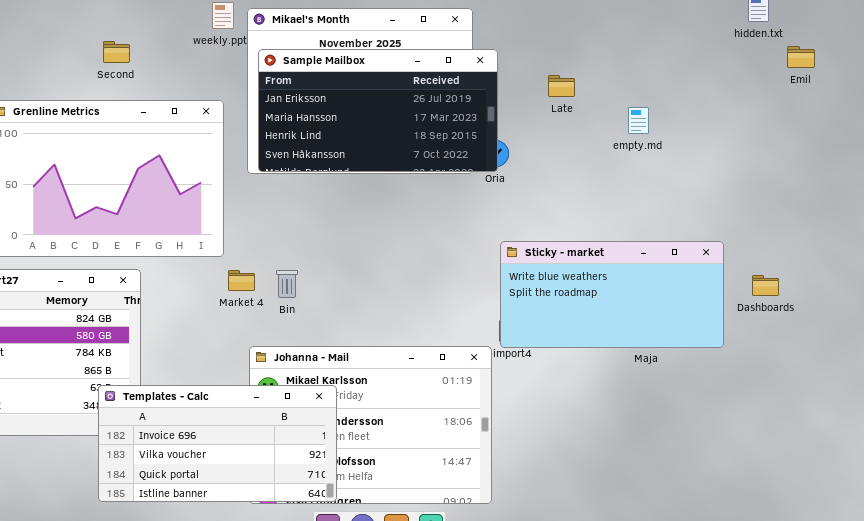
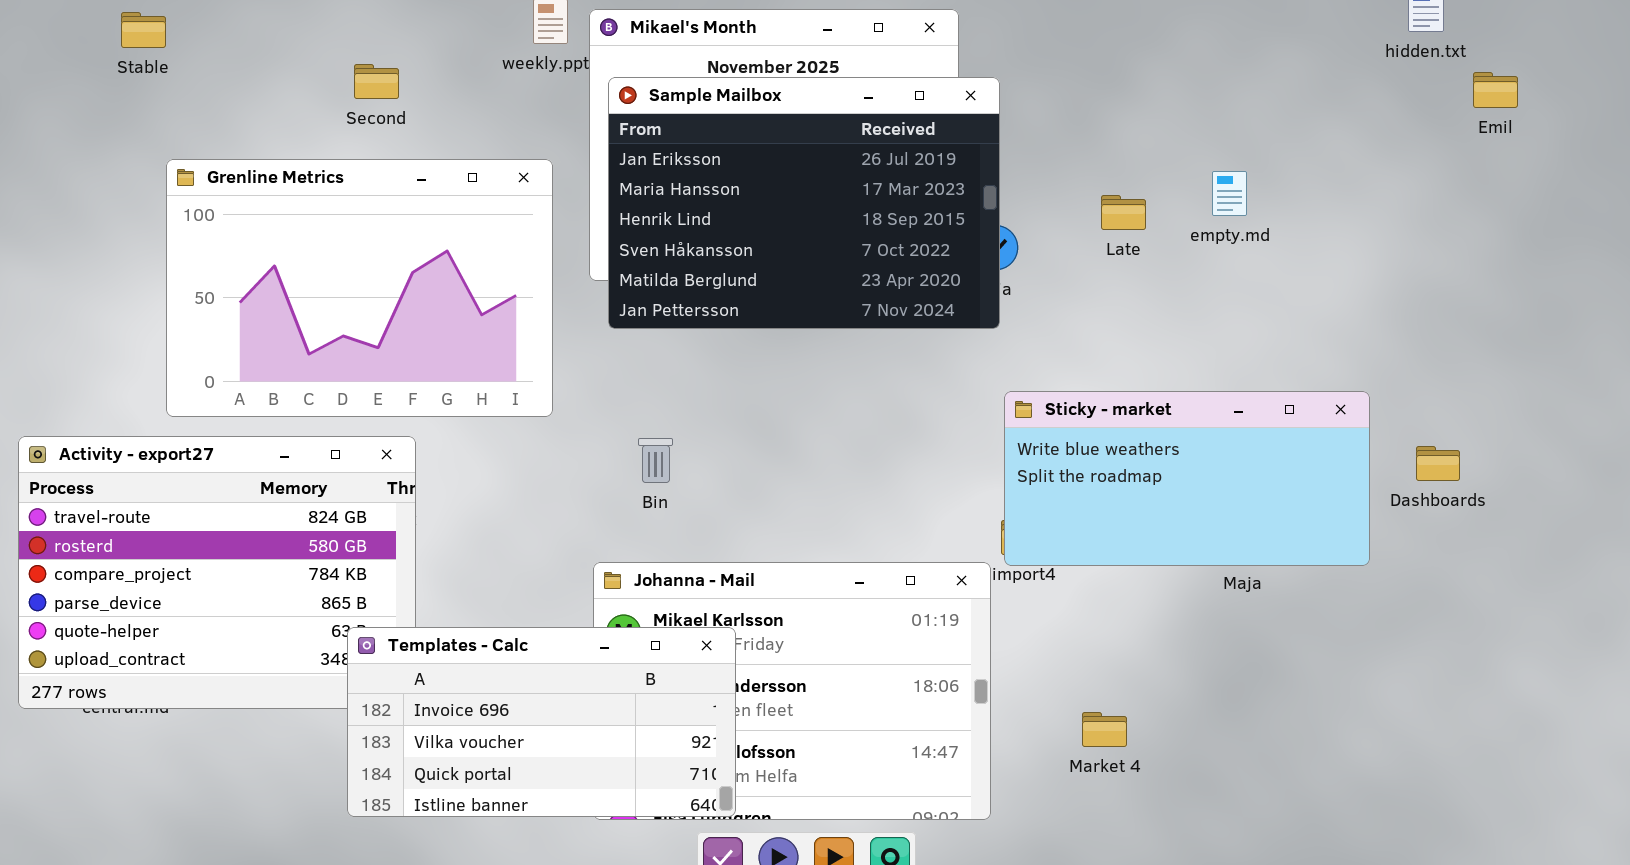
Sample Mailbox: [258,49,498,172] -> [608,77,1000,329], resized
Late: [548,75,575,97] -> [1101,195,1146,230], moved
Market 4: [228,270,255,291] -> [1082,712,1127,747], moved

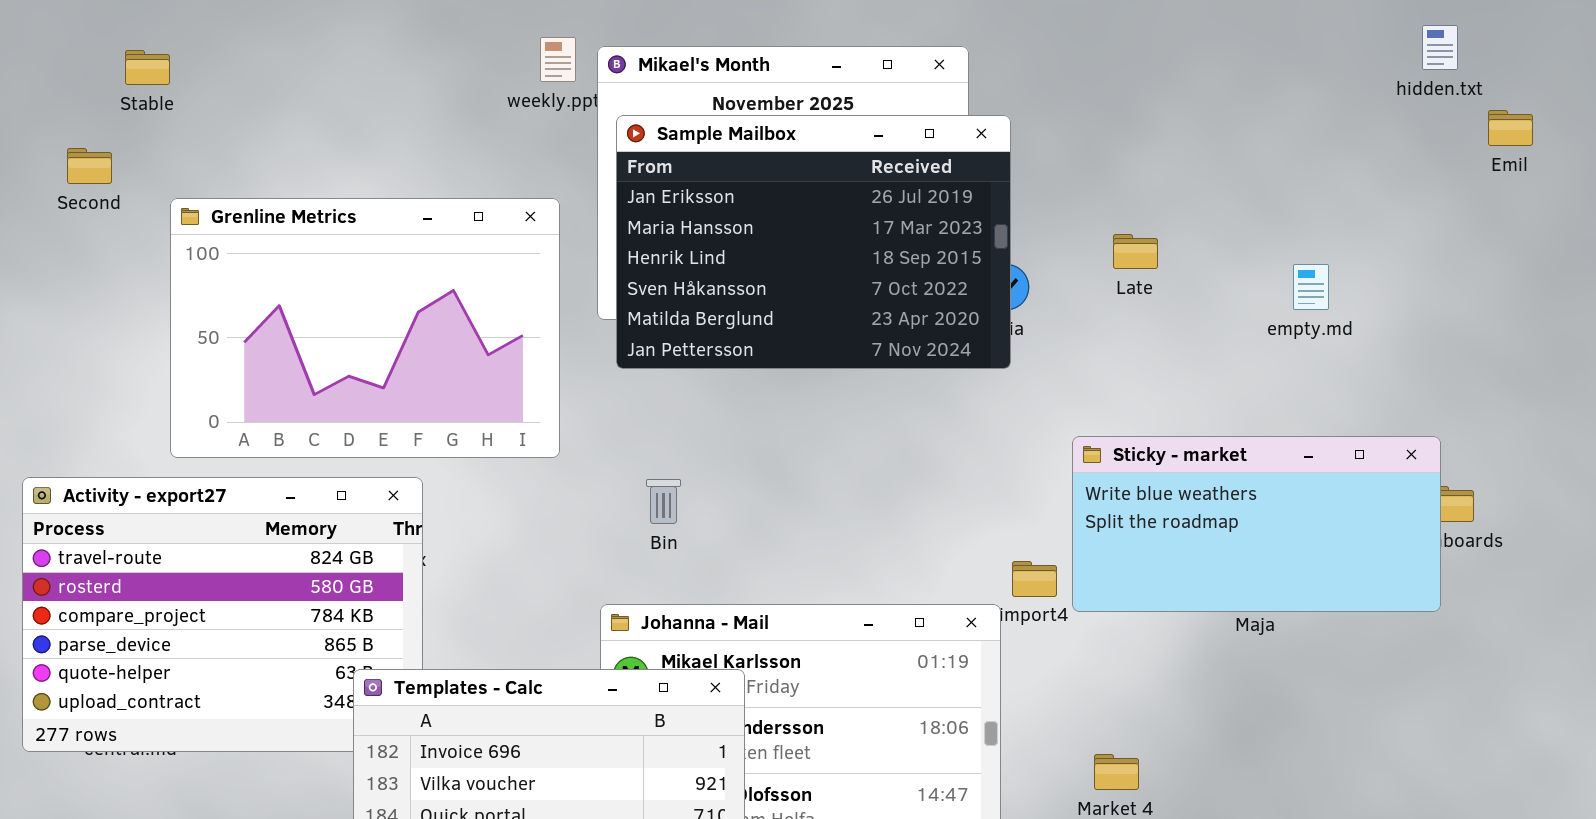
Second: [354,64,399,99] -> [67,148,112,184], moved
empty.md: [1212,171,1247,216] -> [1293,264,1329,310], moved
Sticky - market: [1004,391,1370,566] -> [1072,436,1441,612], moved

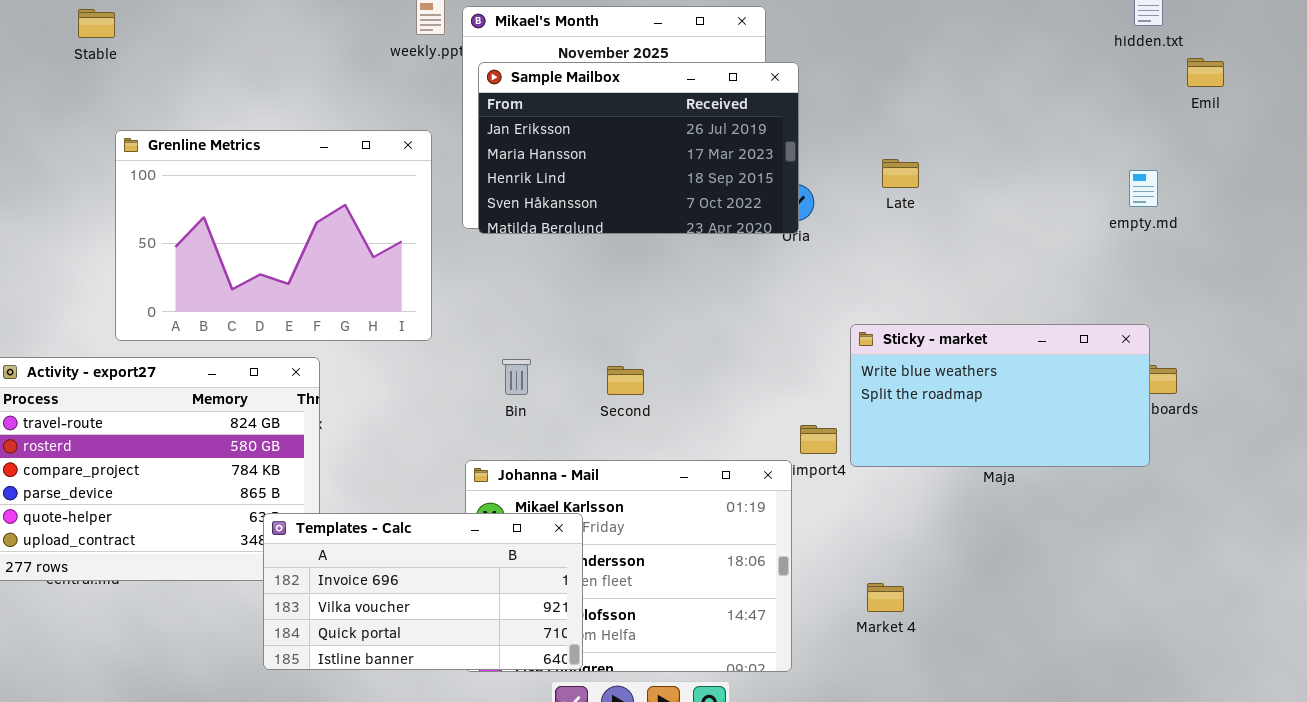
Sample Mailbox: [616,115,1011,369] -> [478,62,799,234], resized
Second: [67,148,112,184] -> [607,366,644,395], moved
empty.md: [1293,264,1329,310] -> [1129,170,1158,207], moved

